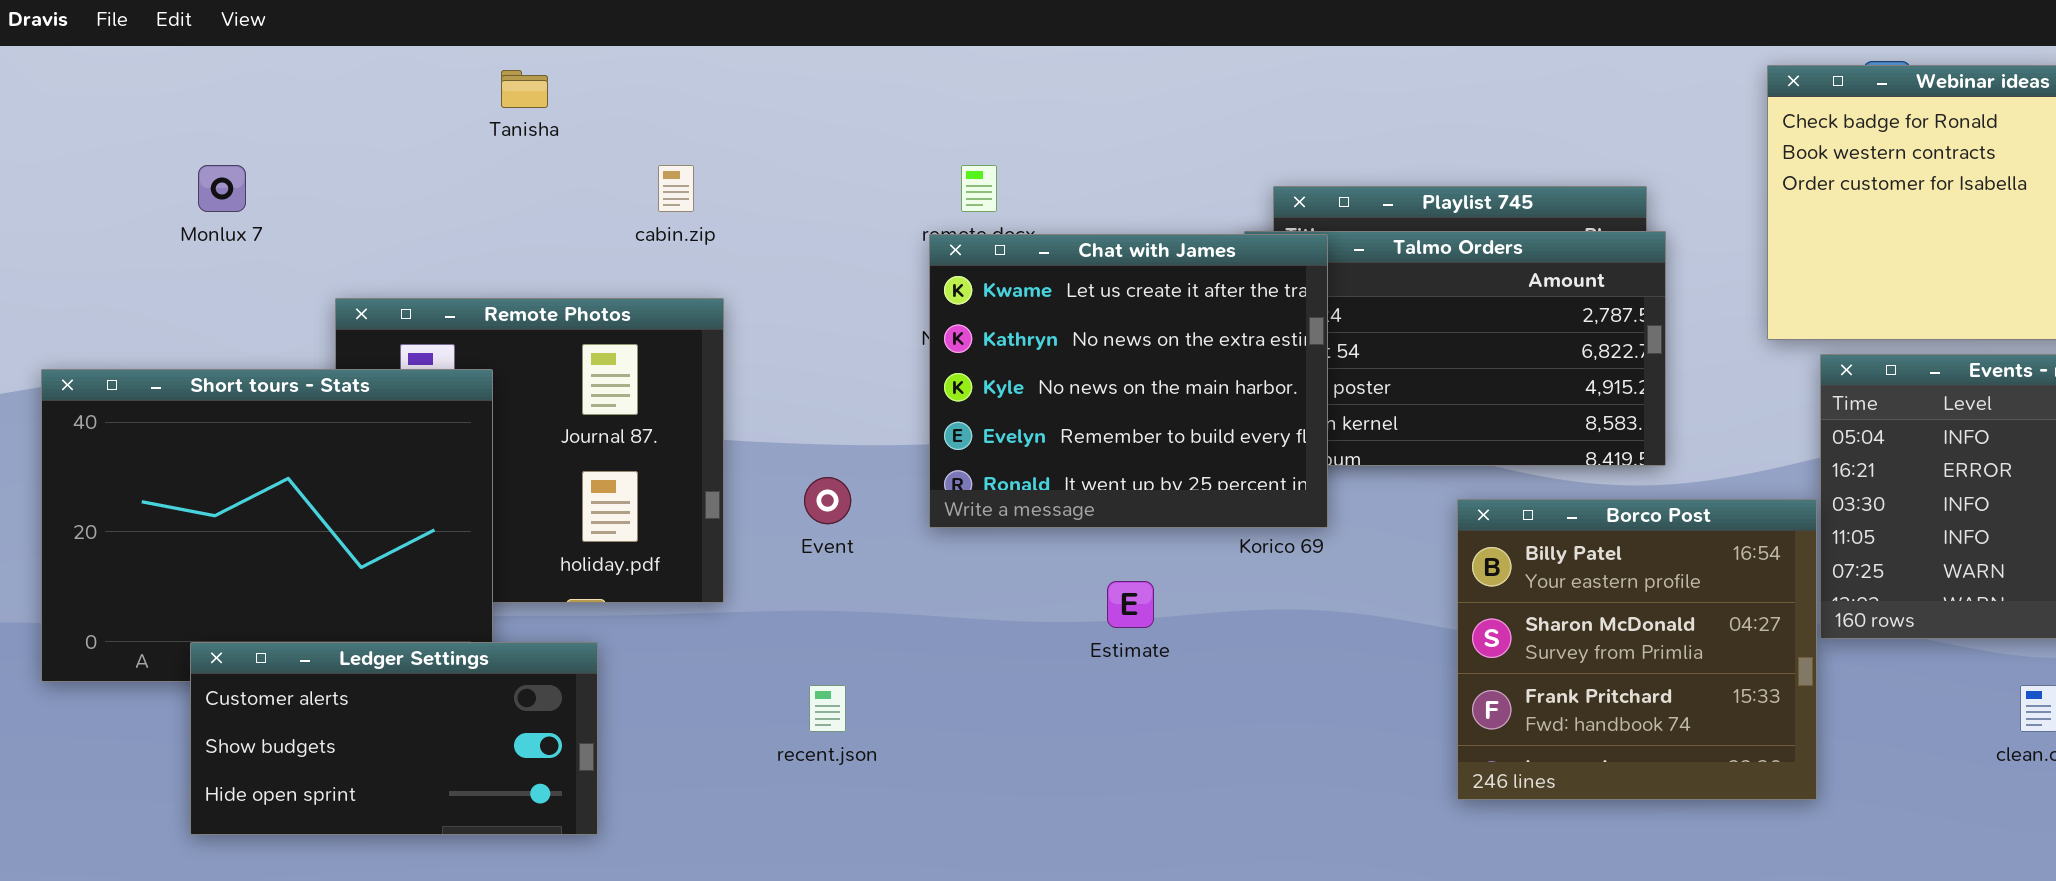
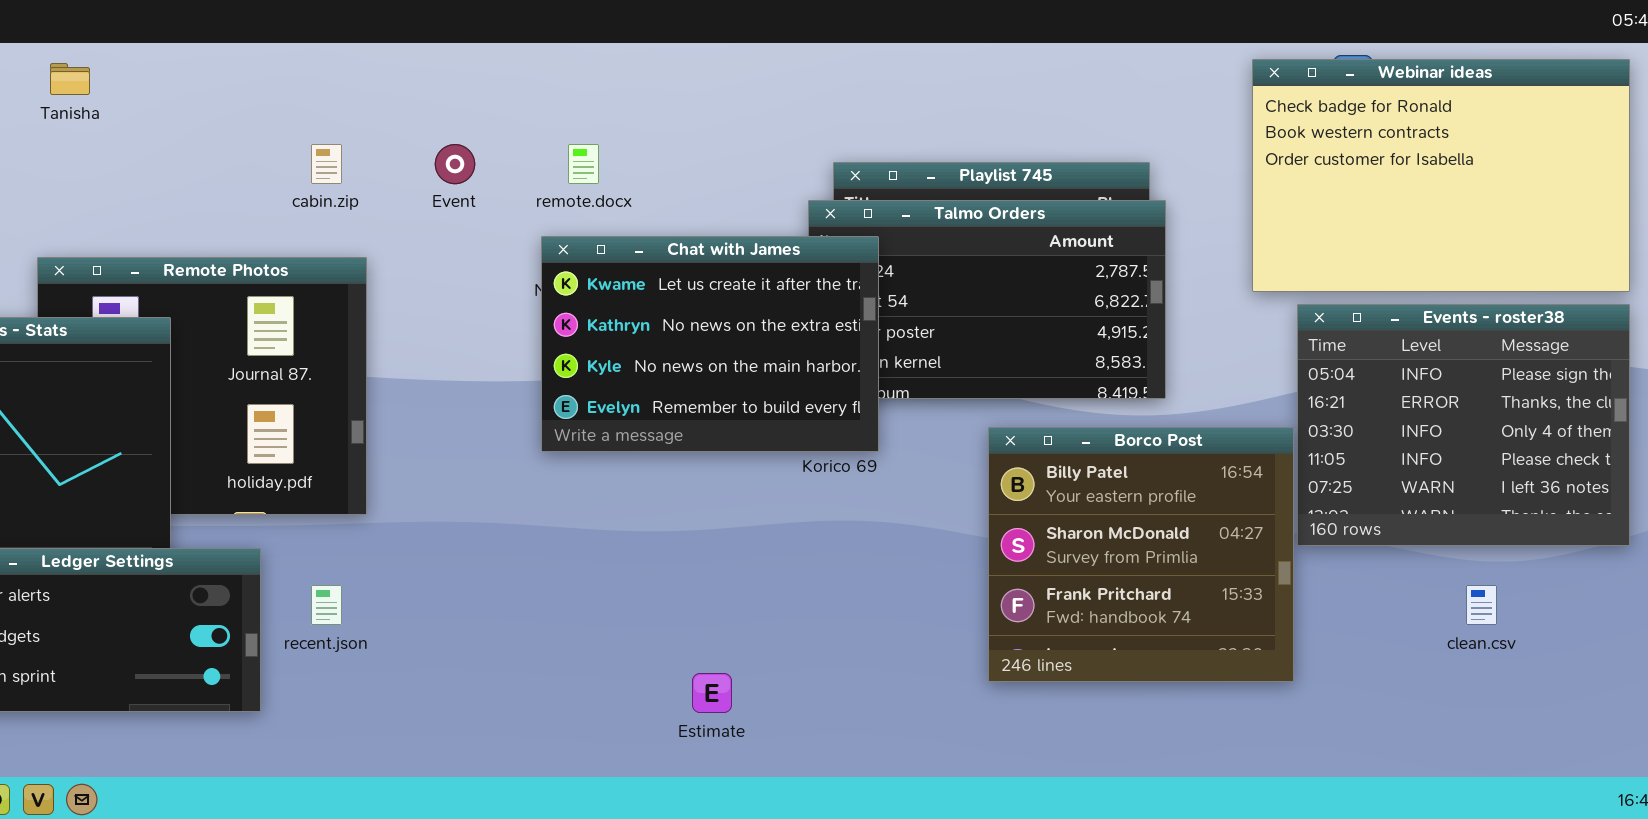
Tanisha: [501,70,548,108] -> [50,63,90,95], moved
Chat with James: [929,234,1328,528] -> [541,236,879,452], resized
Event: [804,477,851,524] -> [435,144,475,184], moved
Estimate: [1107,581,1154,628] -> [692,673,732,713], moved
recent.json: [809,685,846,732] -> [311,585,342,625], moved

